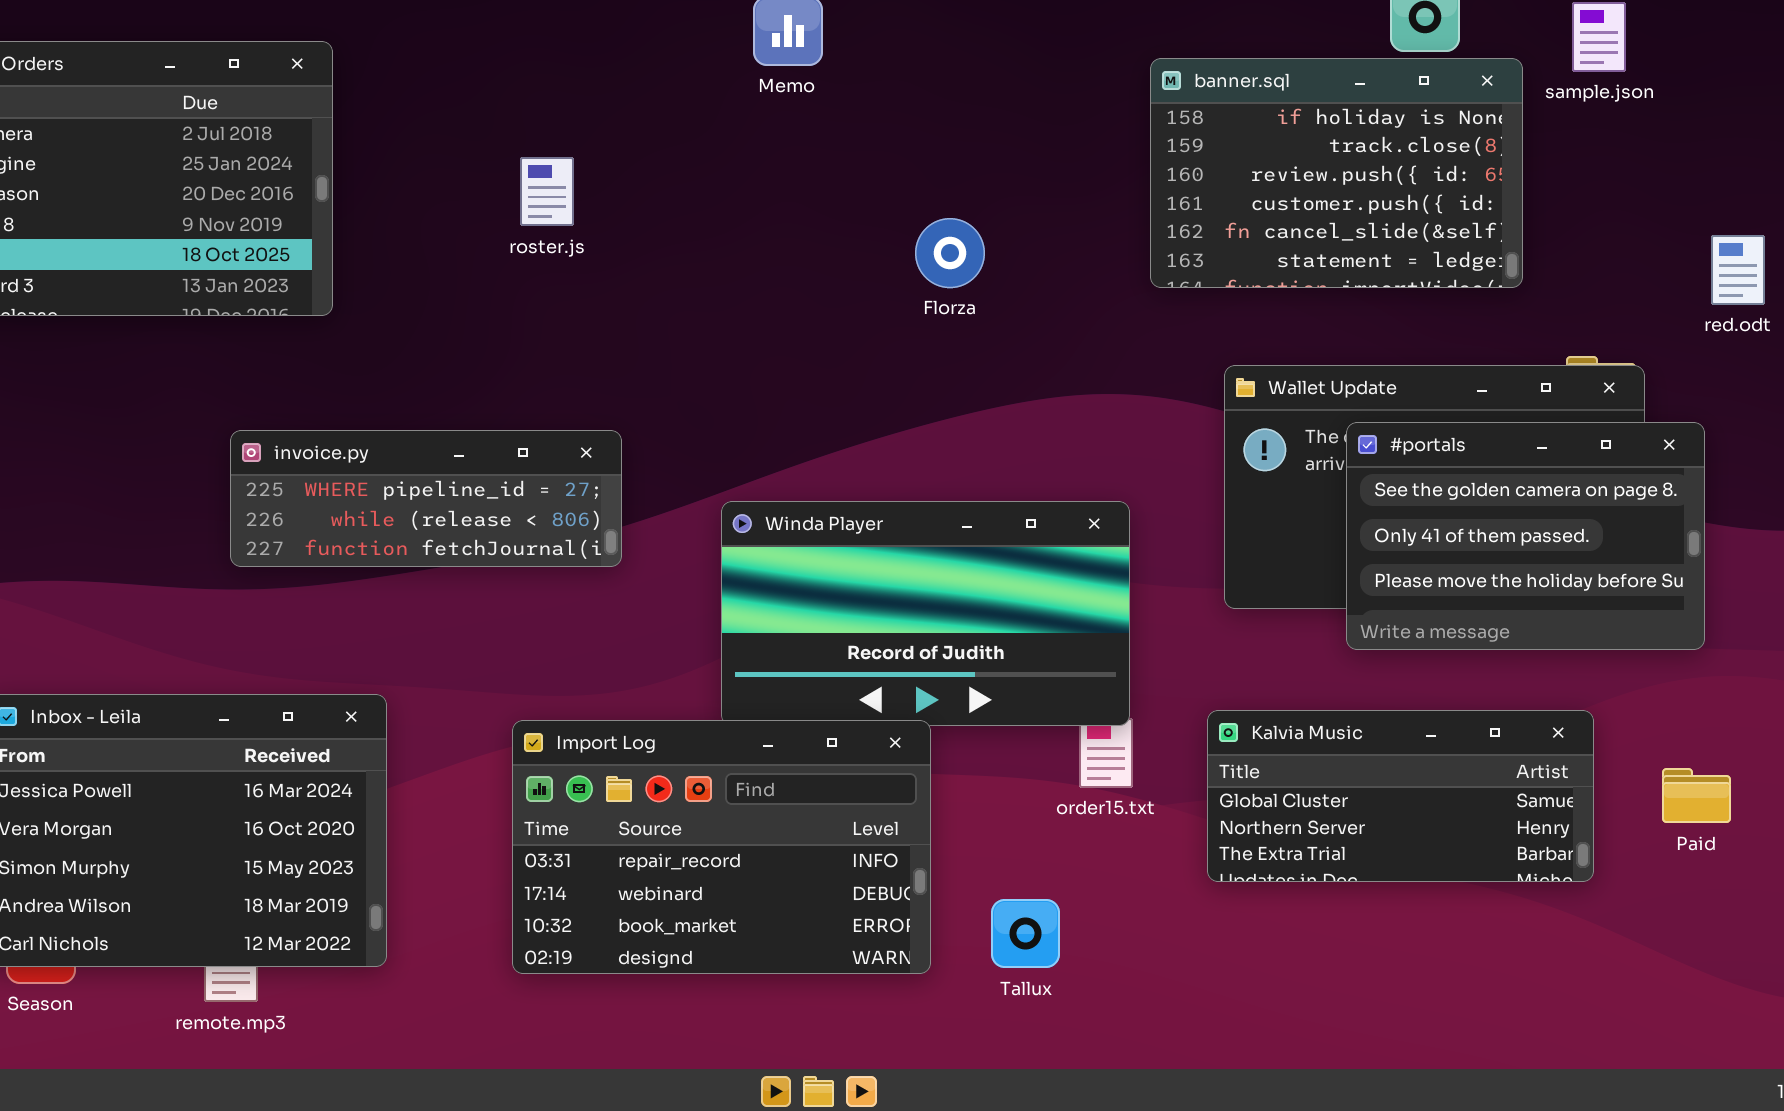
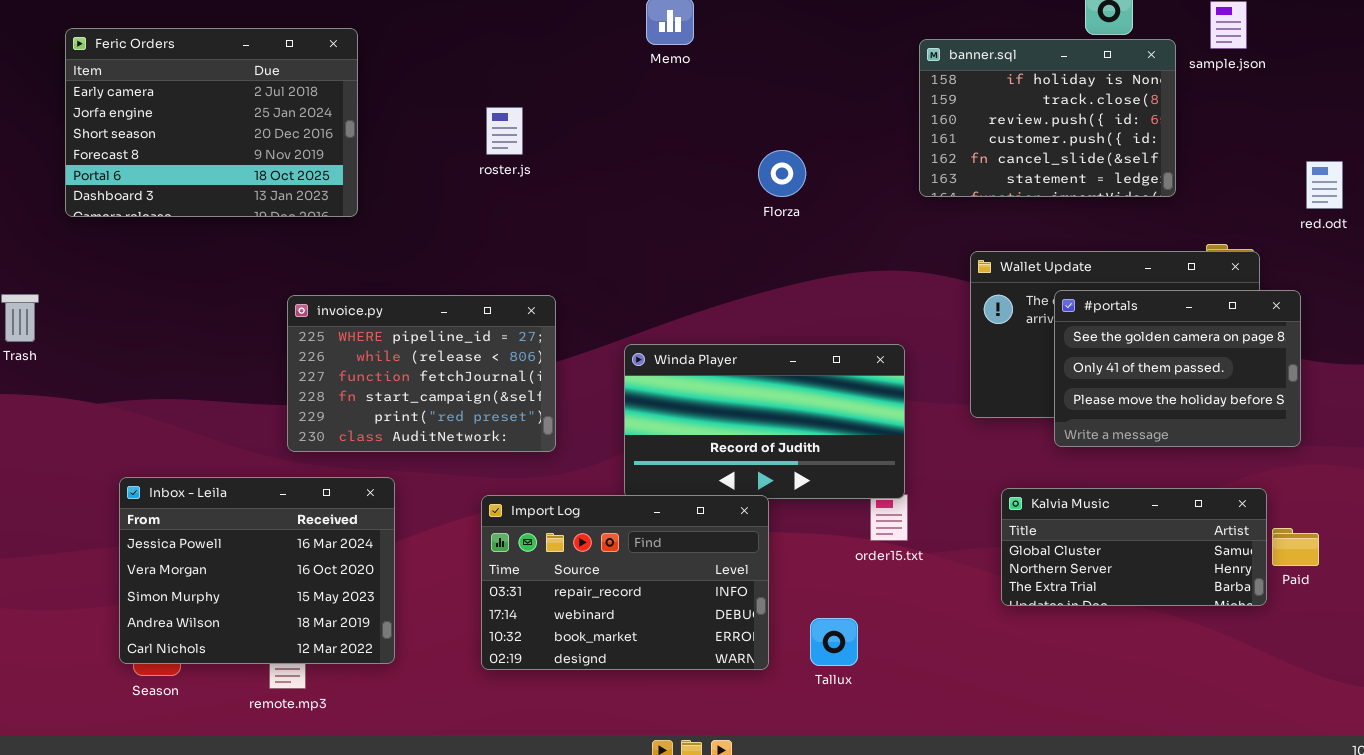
invoice.py: [230,430,622,567] -> [287,295,556,452], resized
Kalvia Music: [1207,710,1594,882] -> [1001,488,1267,606], moved

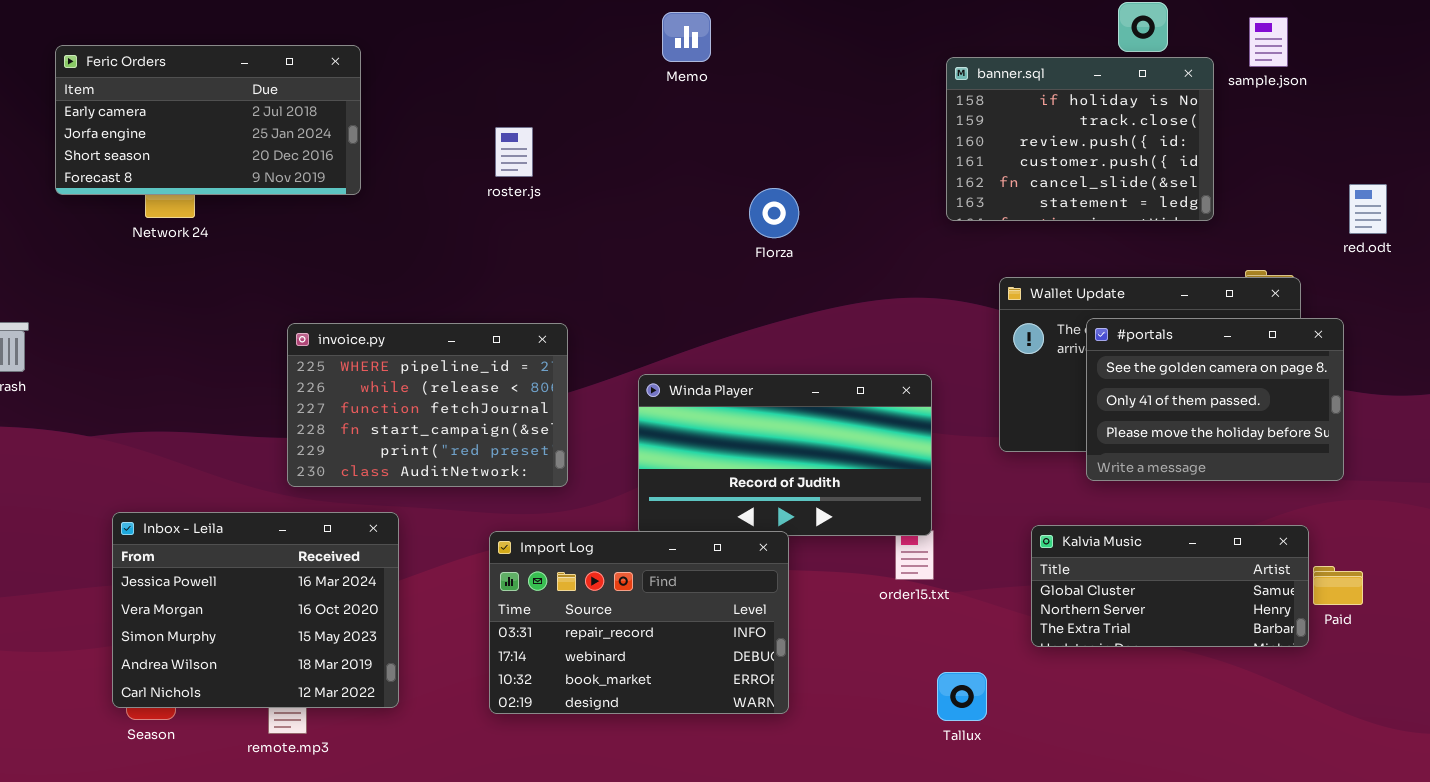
Feric Orders: [65,28,358,217] -> [55,45,361,195], resized
Florza: [758,150,806,197] -> [749,188,799,238], moved
Tallux: [810,618,858,666] -> [937,672,987,721], moved

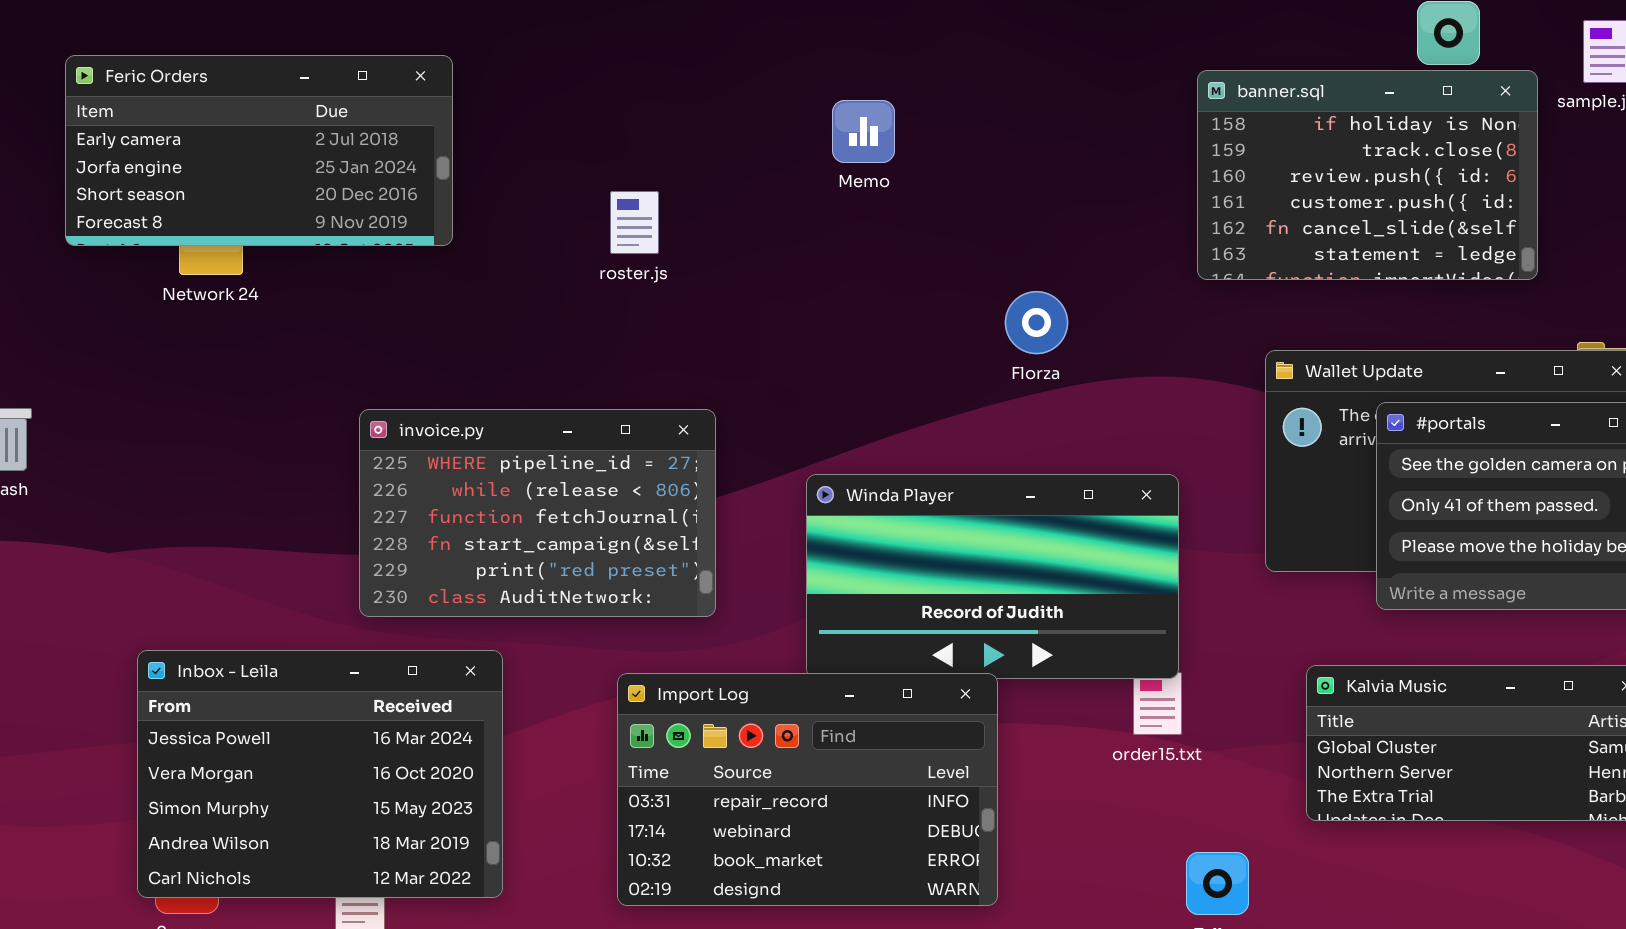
Memo: [662,12,711,62] -> [832,100,895,163], moved
roster.js: [495,127,533,177] -> [610,191,659,254], moved
Florza: [749,188,799,238] -> [1005,291,1068,354], moved

